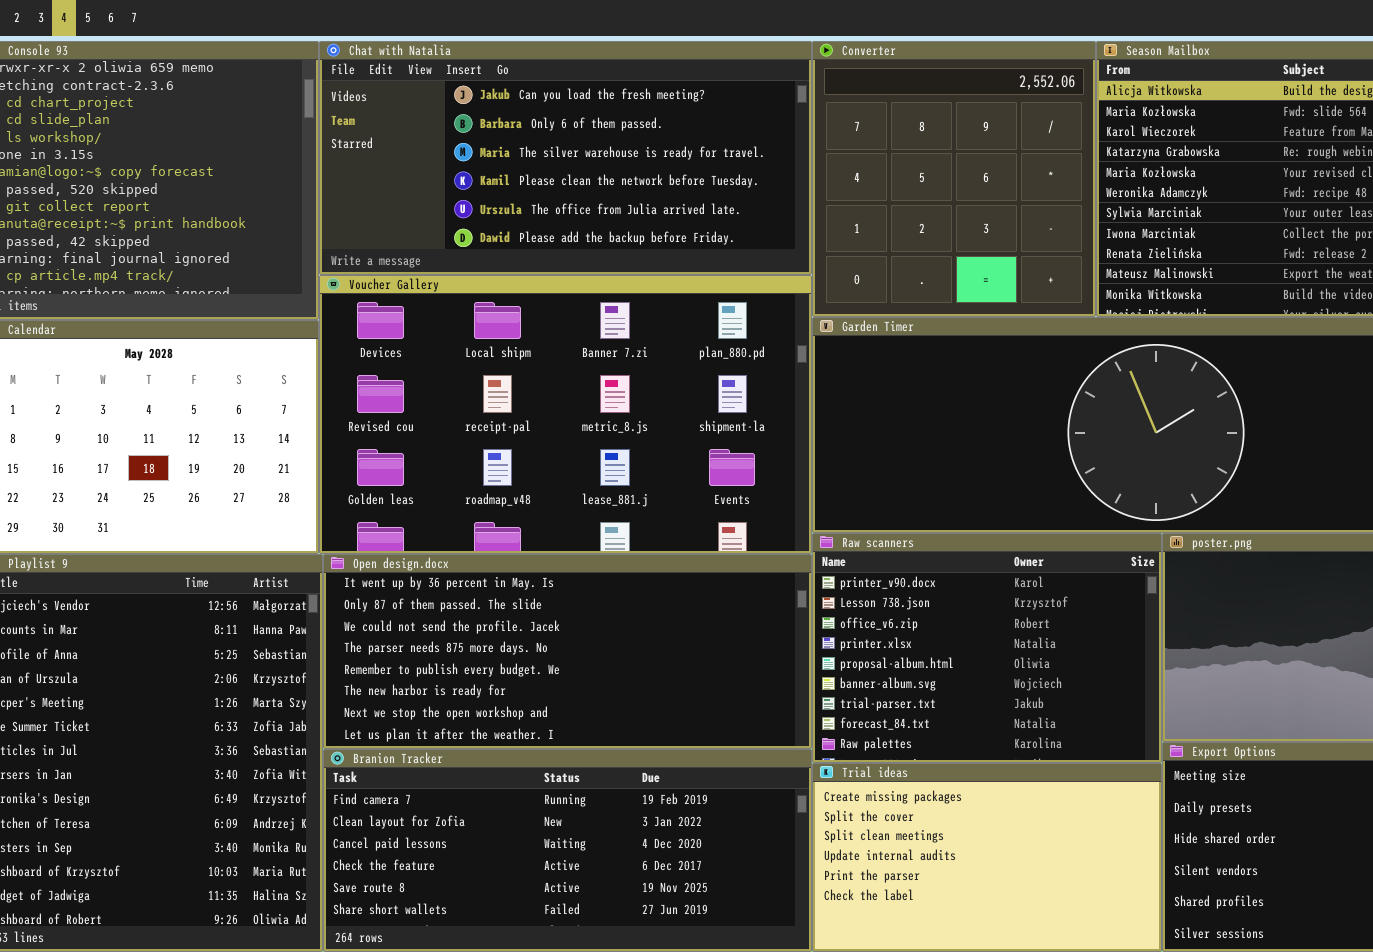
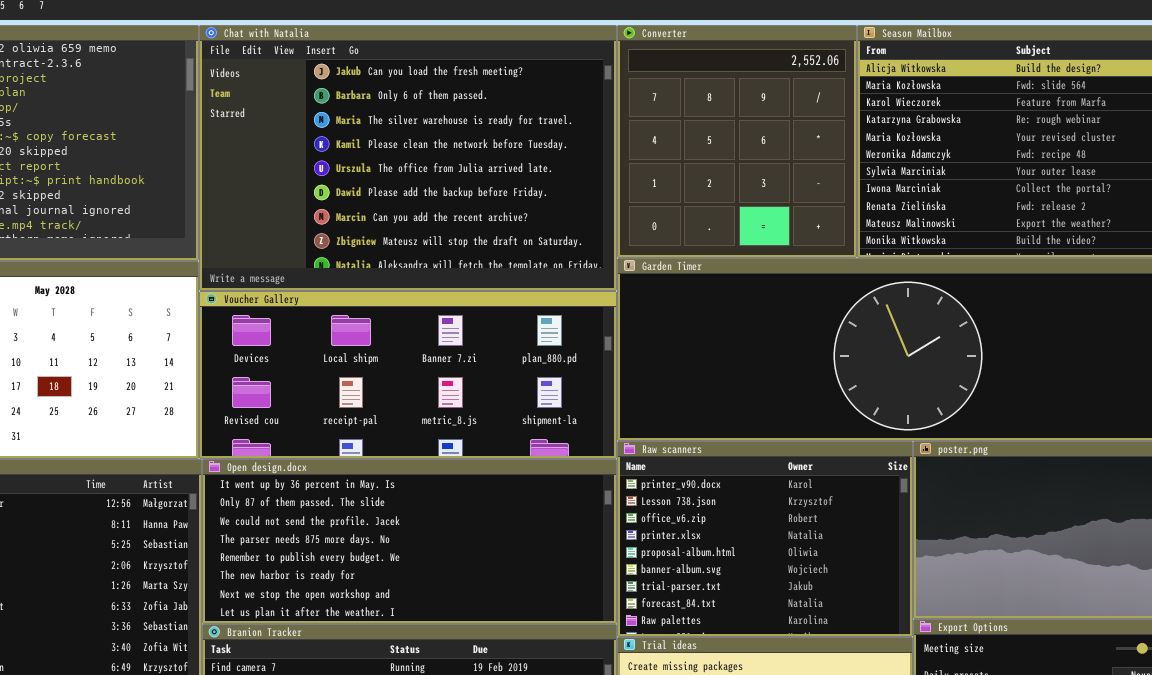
Chat with Natalia: [319,41,812,275] -> [199,25,617,291], resized
Voucher Gallery: [319,275,812,554] -> [199,291,617,459], resized

